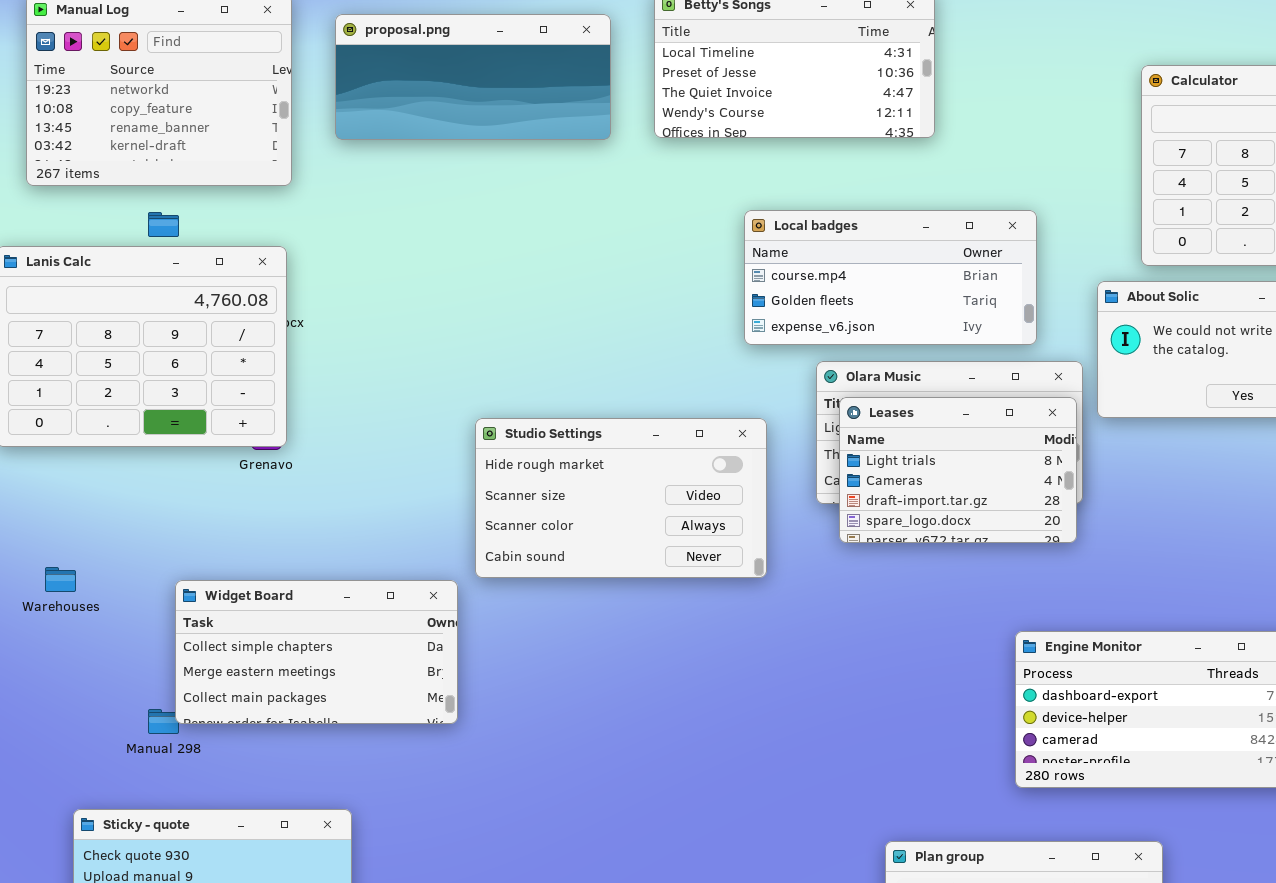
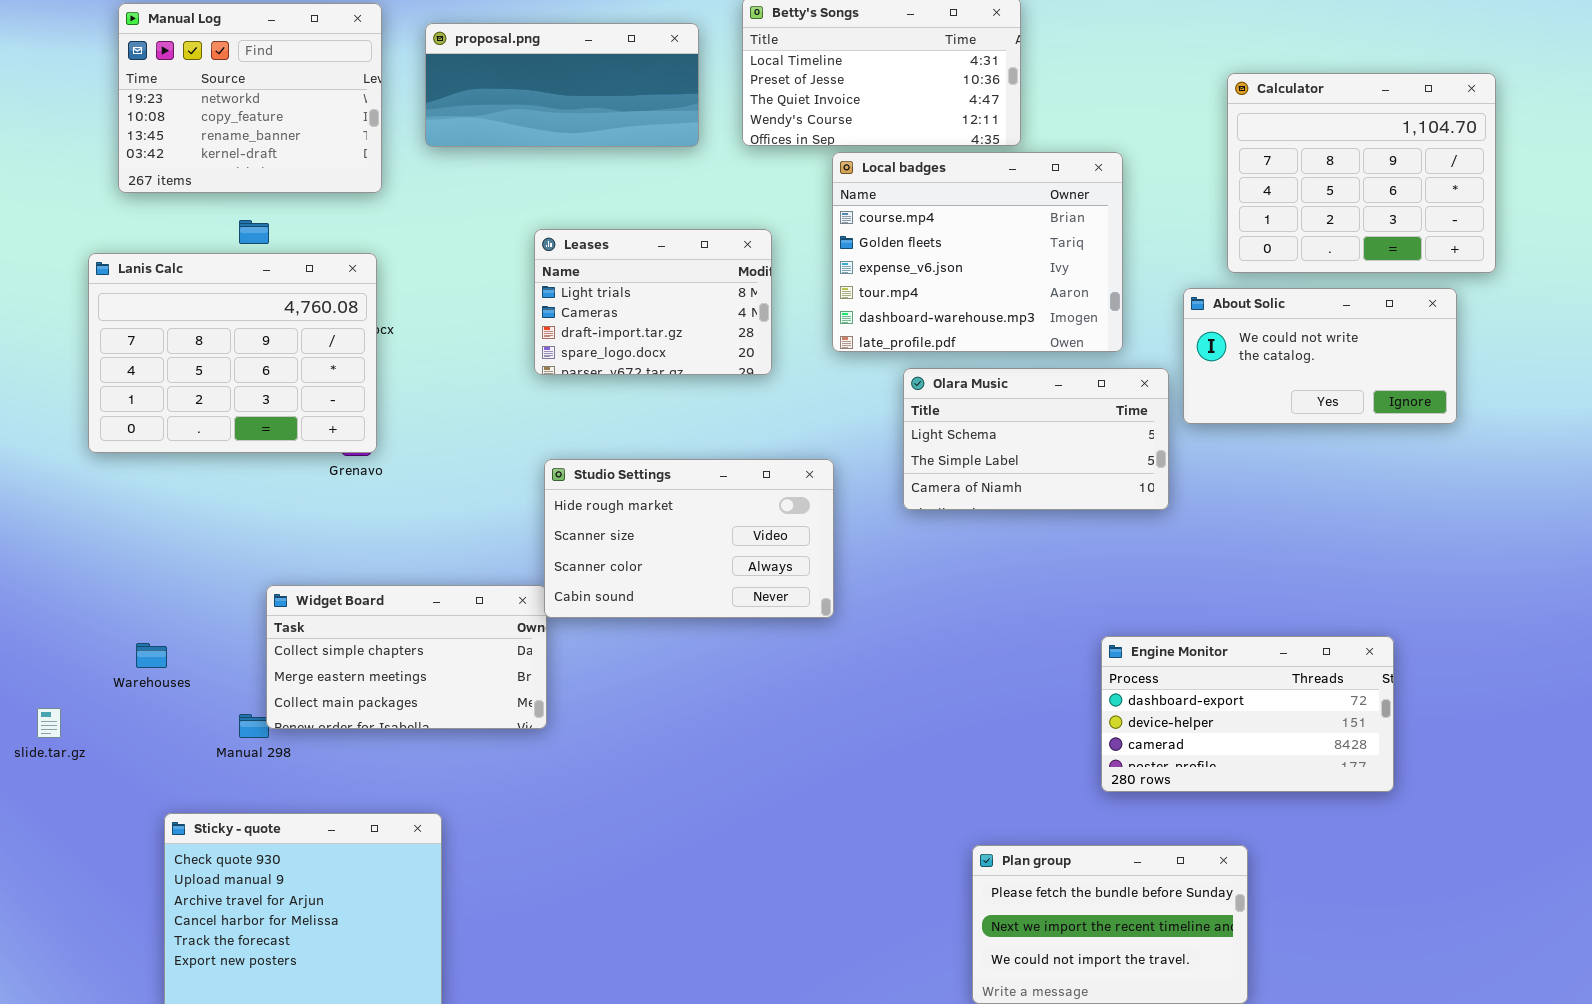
Local badges: [744,210,1037,345] -> [832,152,1123,352], resized
Leases: [839,397,1077,543] -> [534,229,772,375], moved
Studio Settings: [475,418,767,578] -> [544,459,834,618], moved
Warehouses: [45,567,76,592] -> [136,643,167,668], moved

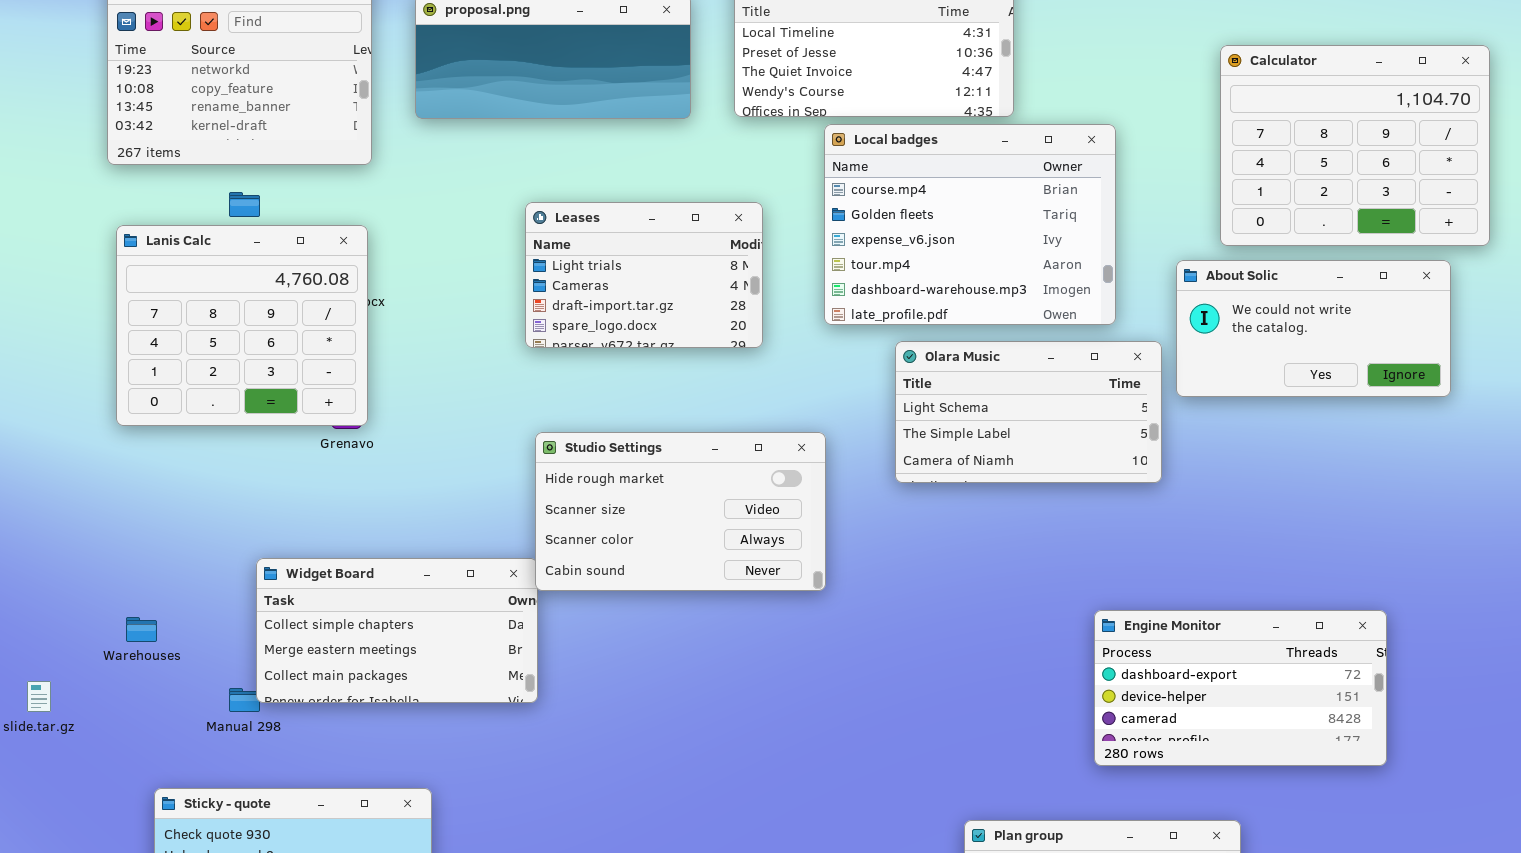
Lanis Calc: [88,253,377,453] -> [116,225,368,426], resized

